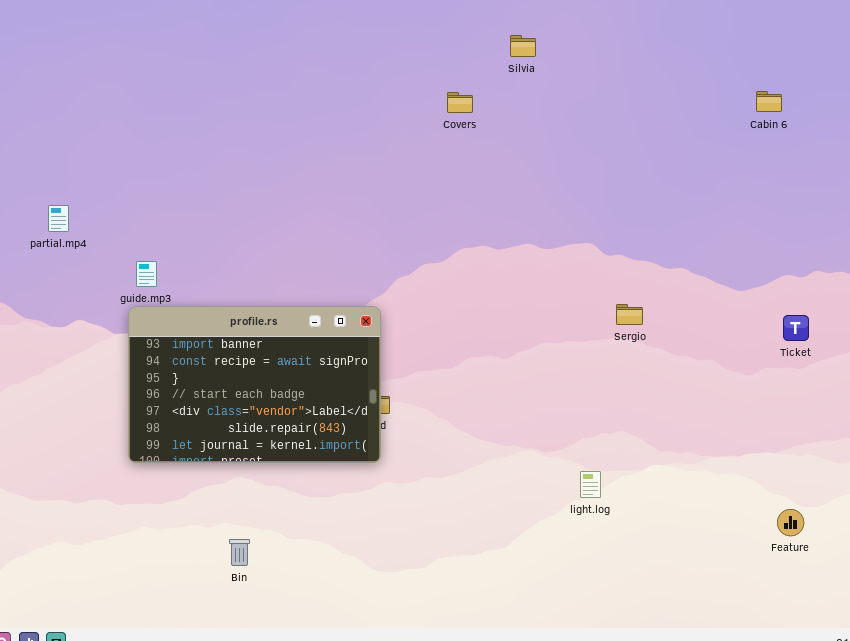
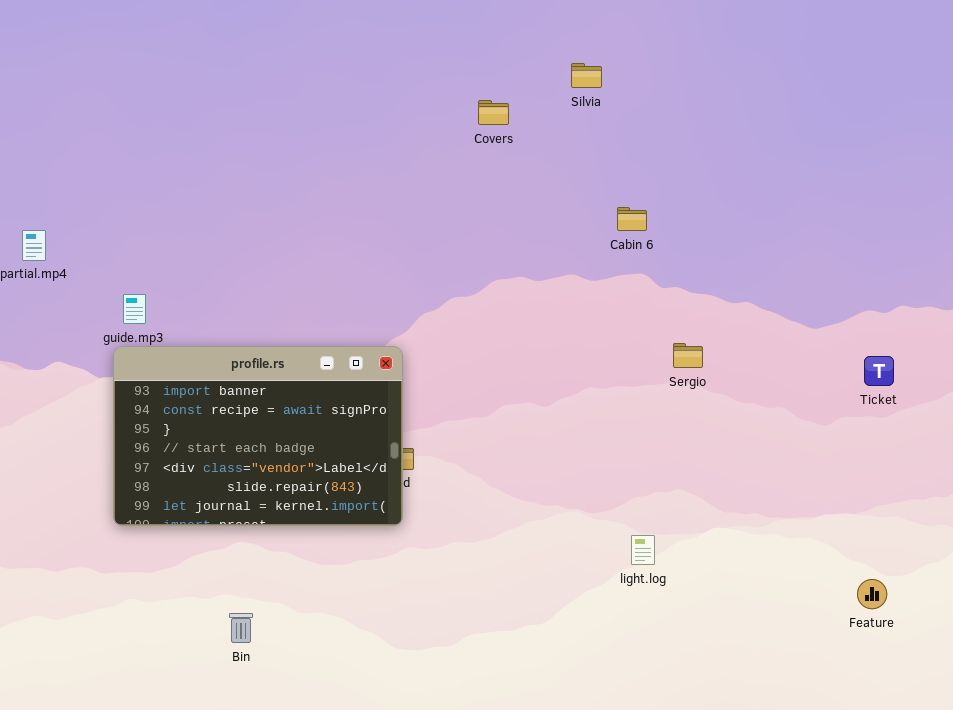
Silvia: [510,35,536,57] -> [571,63,602,88], moved
Cabin 6: [756,91,782,112] -> [617,207,647,231], moved

